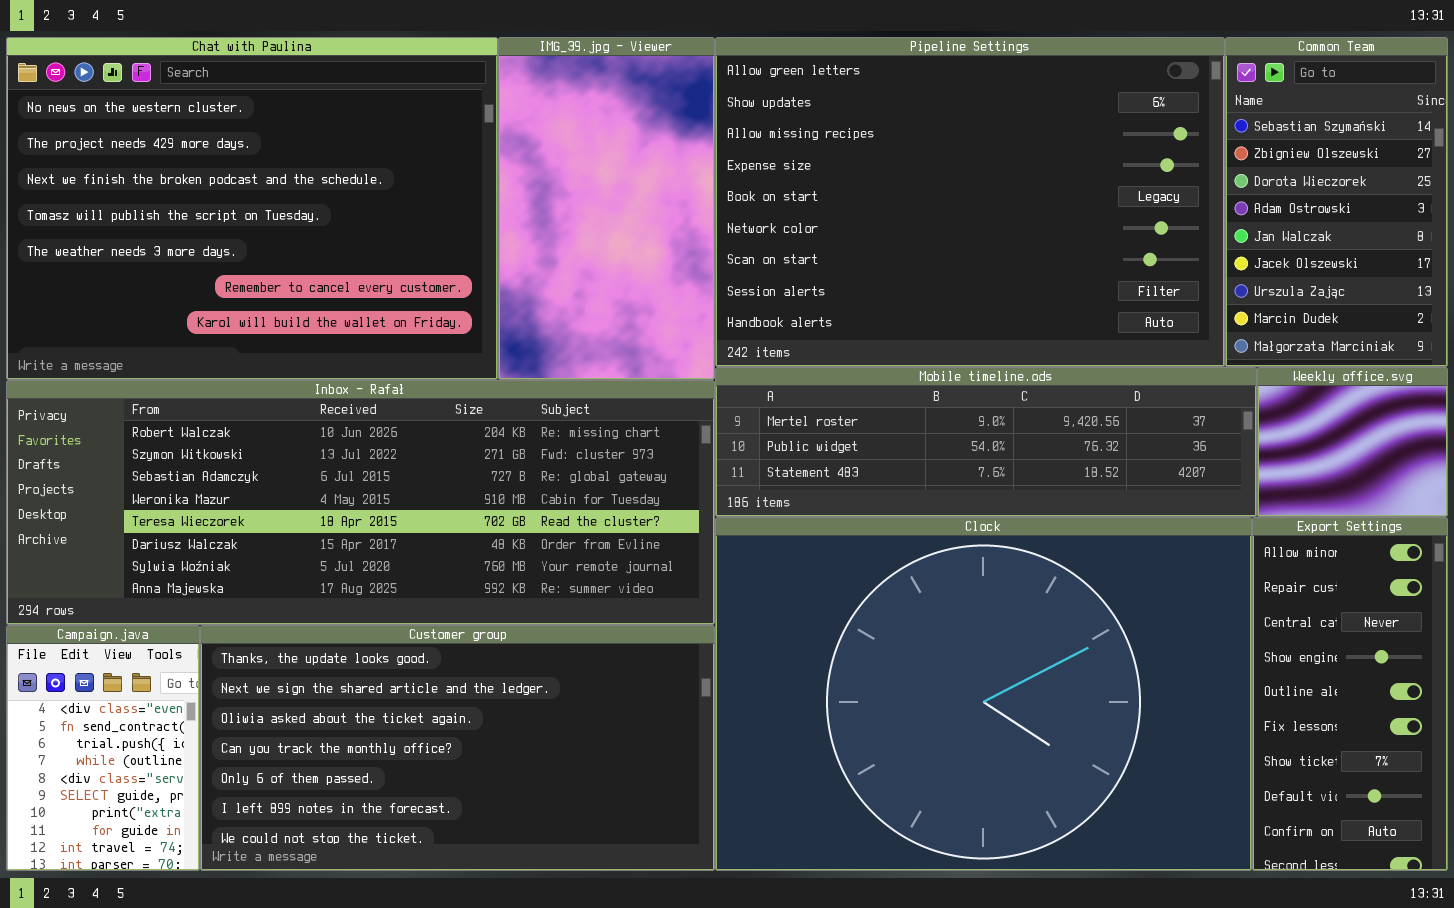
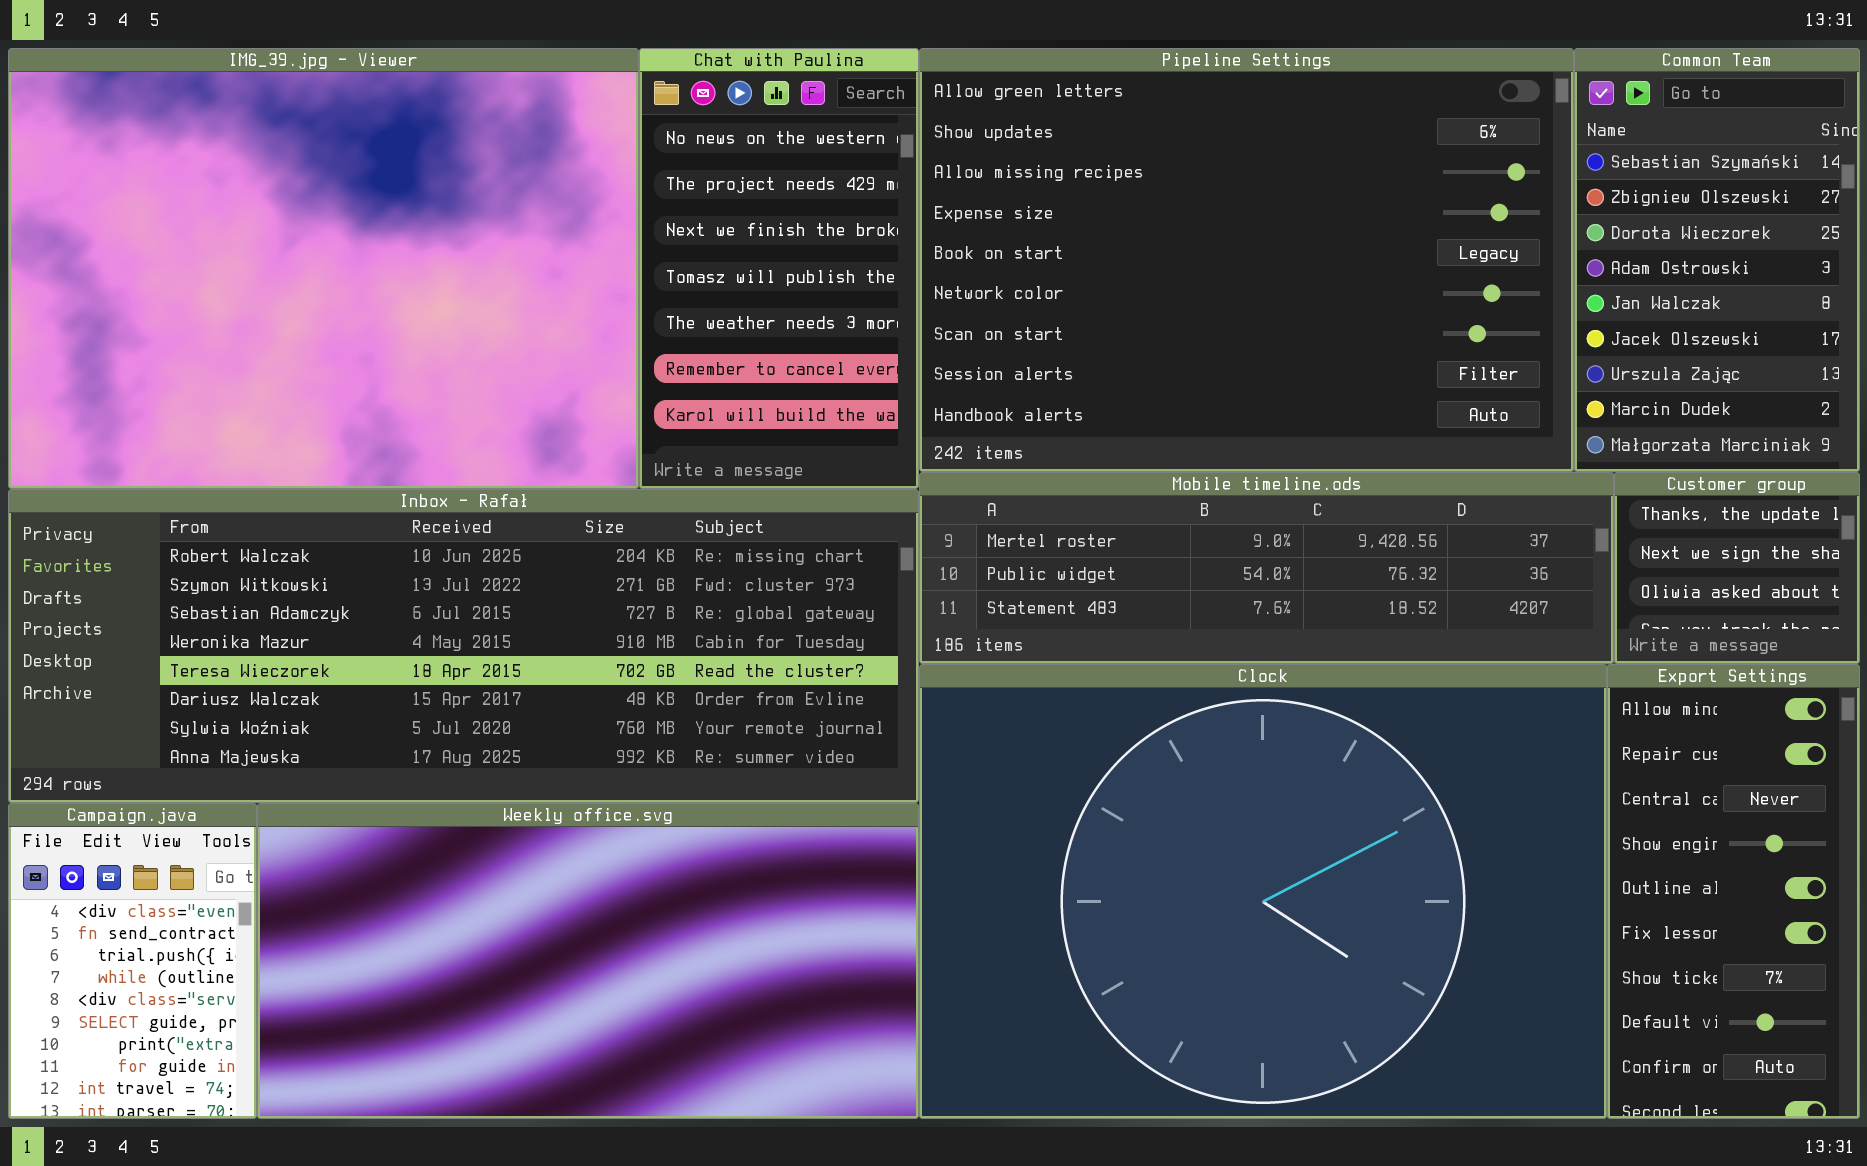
Chat with Paulina: [6,37,498,380] -> [639,48,919,489], moved, resized
IMG_39.jpg - Viewer: [498,37,715,380] -> [8,48,639,489], moved, resized
Weekly office.svg: [1257,367,1448,517] -> [257,803,919,1119], moved, resized
Customer group: [200,625,715,871] -> [1614,472,1860,664], moved, resized

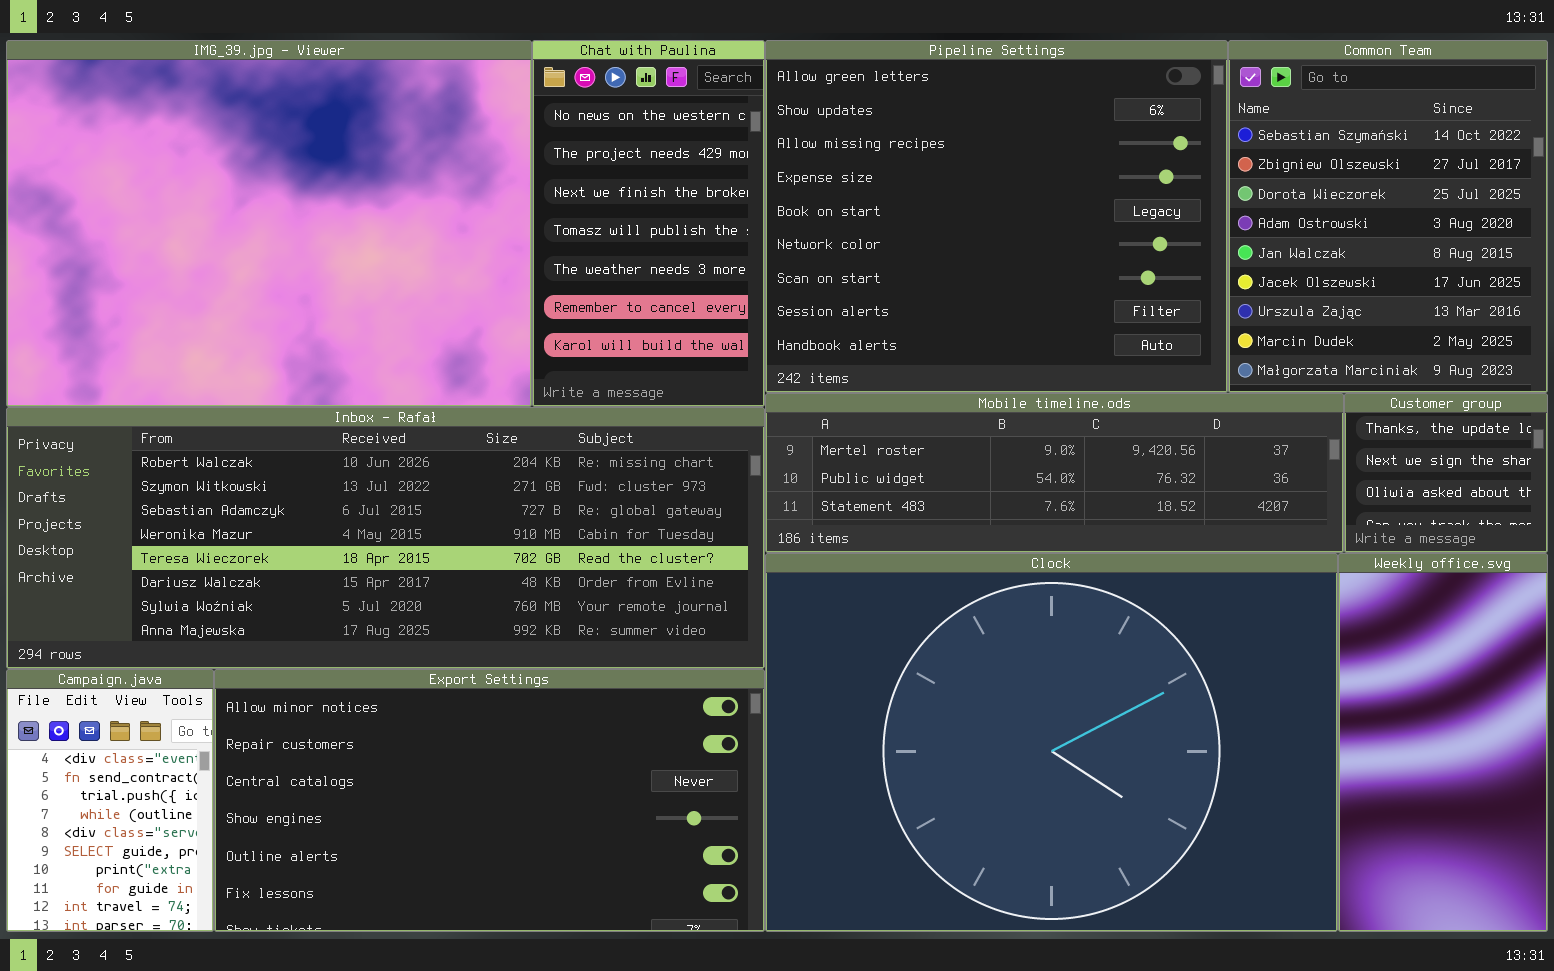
Pipeline Settings: [919,48,1574,472] -> [765,40,1228,393], resized
Common Team: [1574,48,1860,472] -> [1228,40,1548,393], resized
Export Settings: [1607,664,1860,1119] -> [214,669,765,932], moved, resized
Weekly office.svg: [257,803,919,1119] -> [1338,553,1548,932], moved, resized

